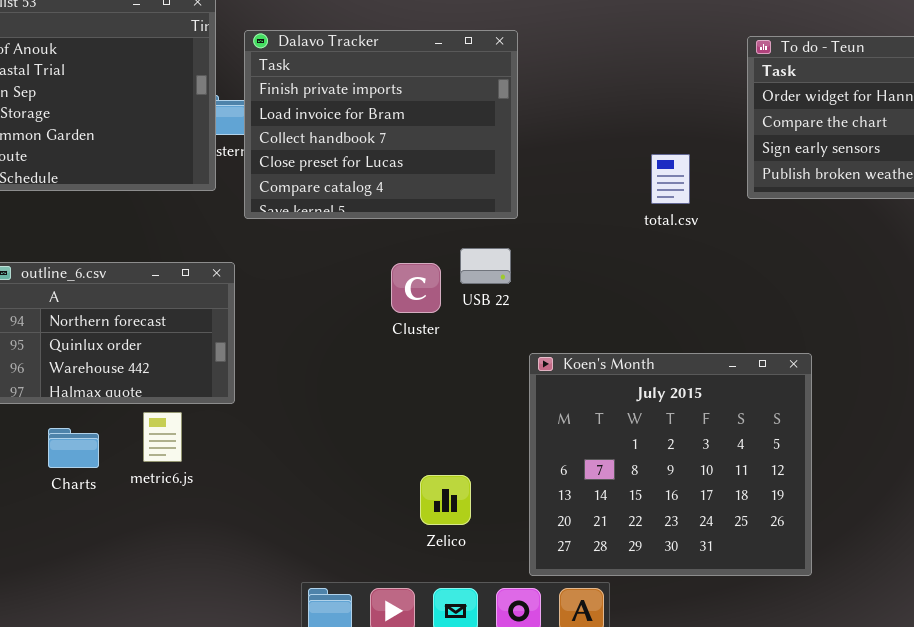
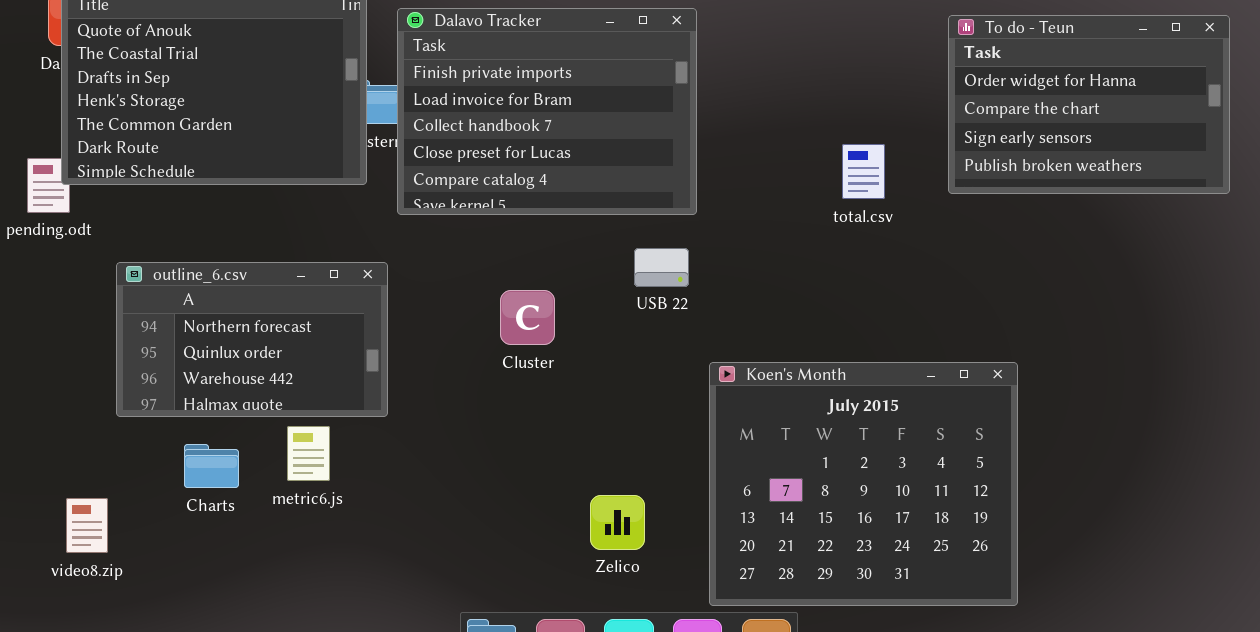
Cluster: [391,263,441,313] -> [500,290,555,345], moved

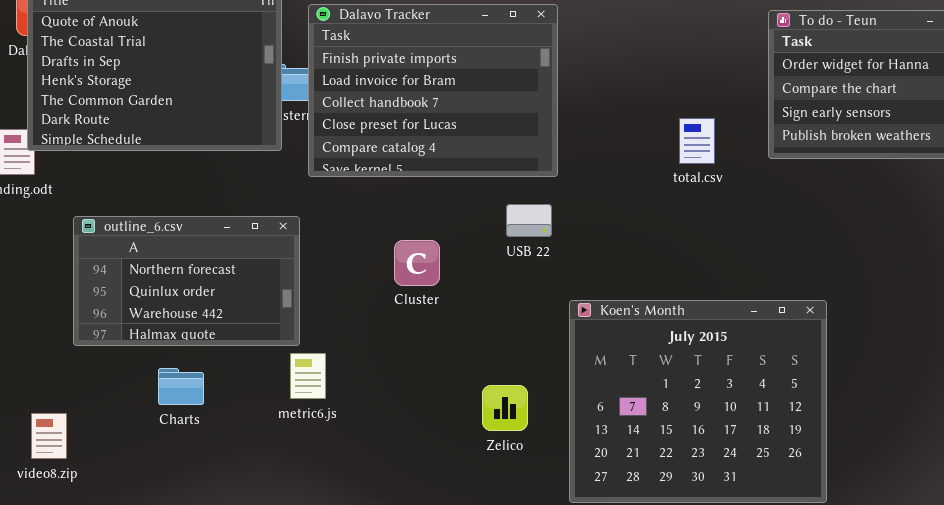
metric6.js: [287,426,330,481] -> [290,353,326,399], moved
Charts: [184,444,239,488] -> [158,368,204,405], moved
Zelico: [590,495,645,550] -> [482,385,528,431], moved

